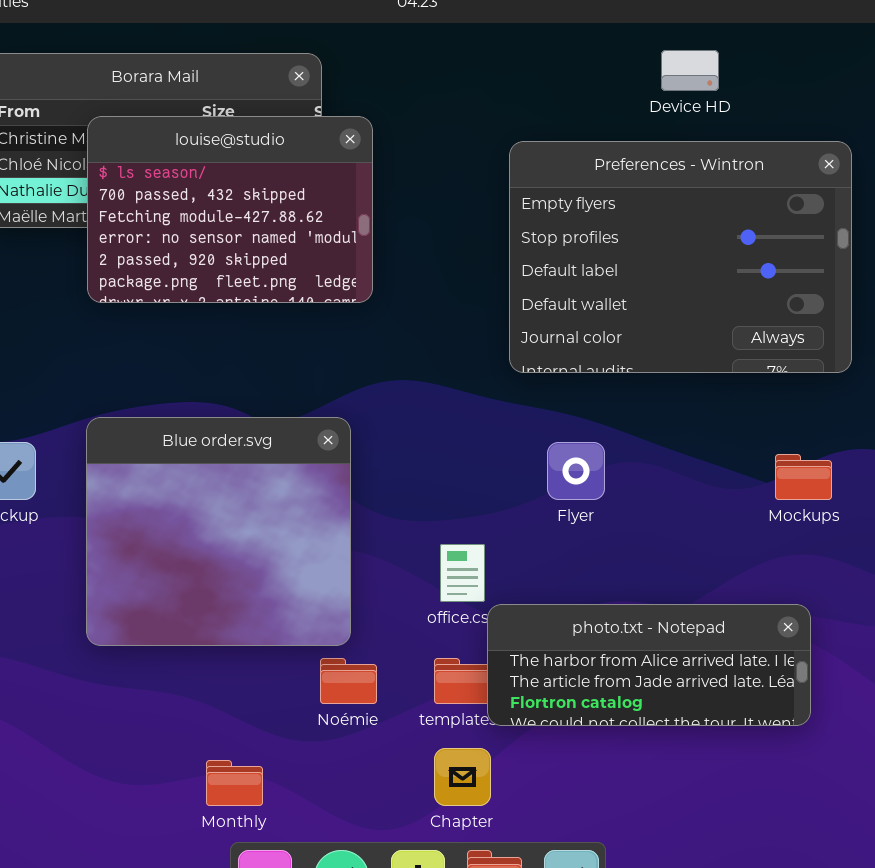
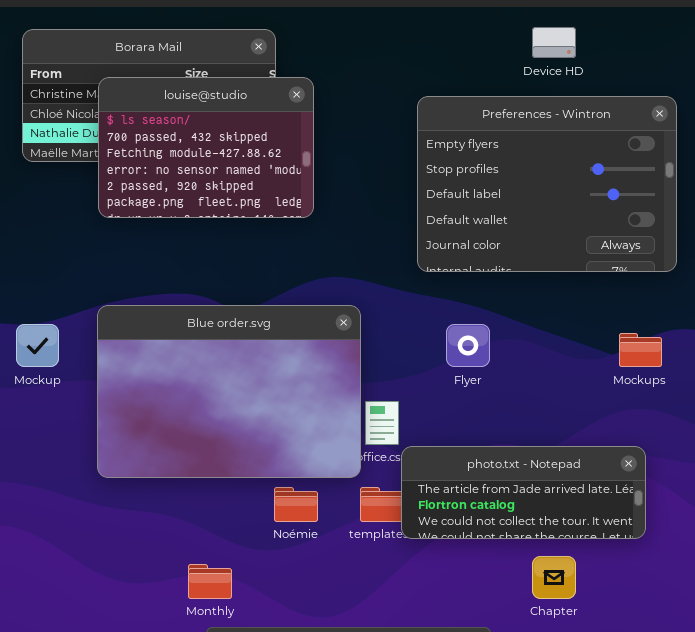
Blue order.svg: [86,417,351,646] -> [97,305,361,478], resized
photo.txt - Notepad: [487,604,811,726] -> [401,446,646,539], scrolled down 1 row
Chapter: [434,748,491,806] -> [532,556,576,599], moved

